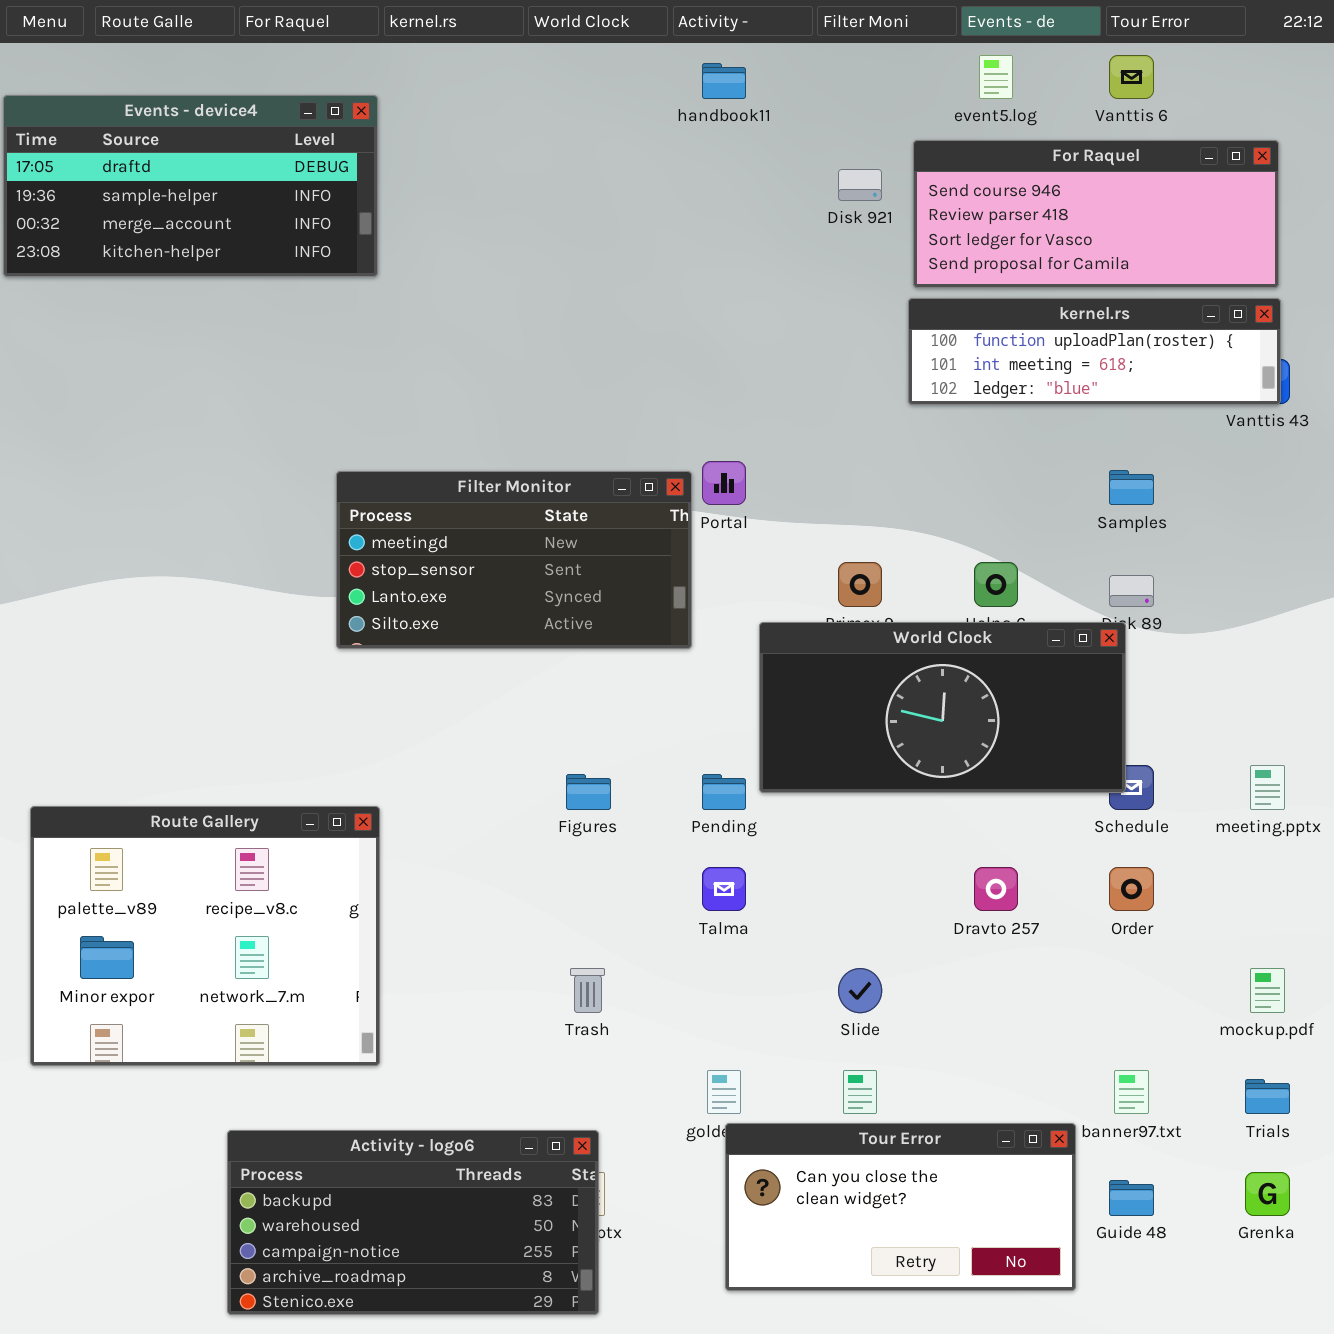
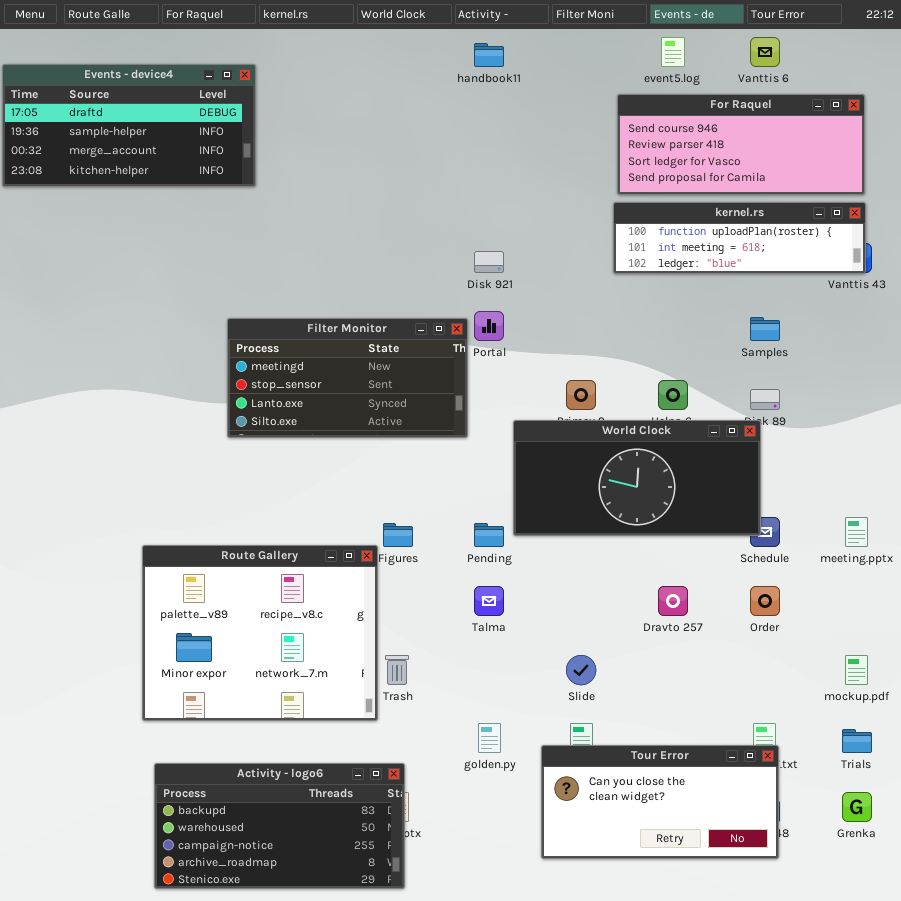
Disk 921: [838,169,882,201] -> [474,251,504,273], moved
Route Gallery: [30,806,380,1066] -> [142,545,378,721], moved
Tour Error: [725,1123,1076,1291] -> [541,745,779,859], moved

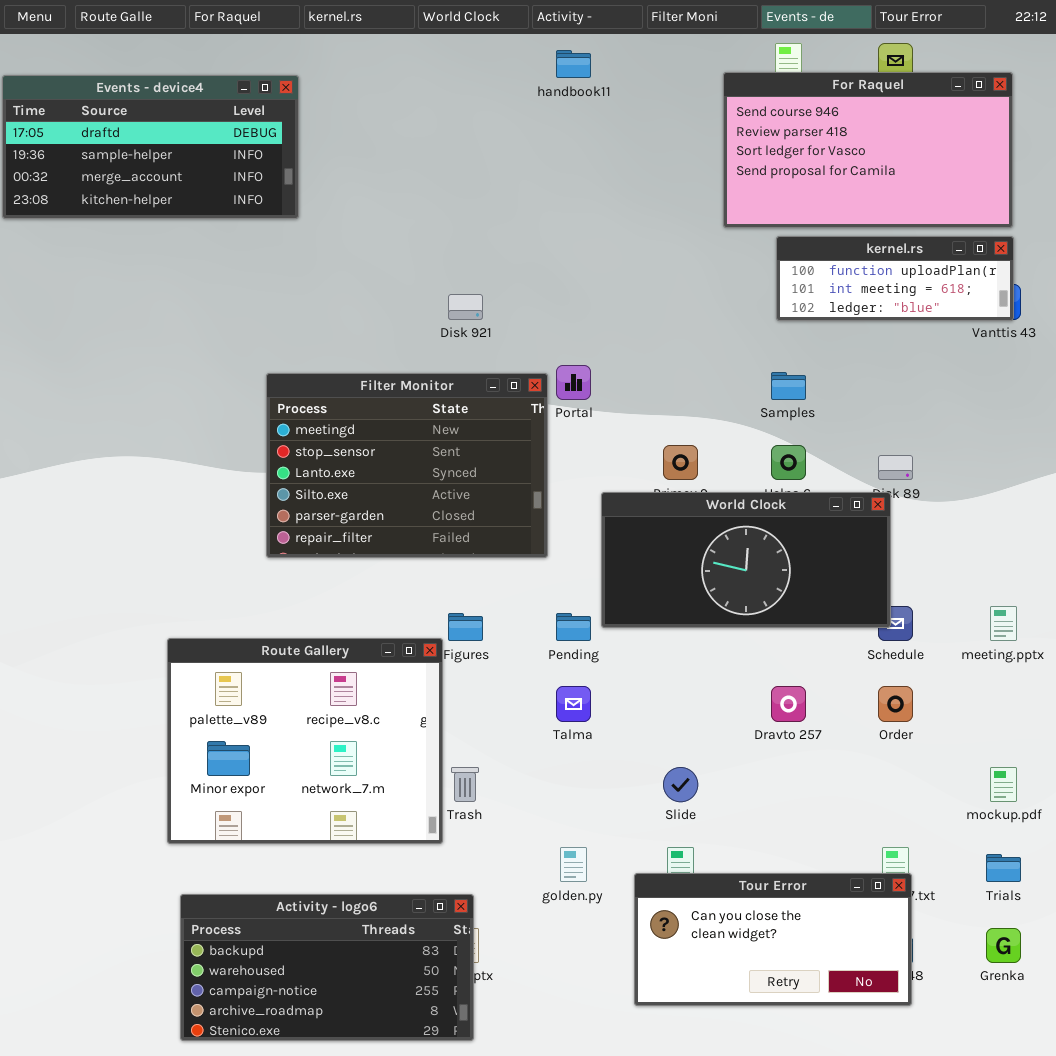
For Raquel: [617,94,865,195] -> [723,72,1013,228], resized
kernel.rs: [613,202,866,274] -> [776,236,1014,321], resized
Disk 921: [474,251,504,273] -> [448,294,483,320], moved
Samples: [750,317,780,341] -> [771,372,806,400], moved
Filter Monitor: [227,318,468,438] -> [266,373,548,558], resized

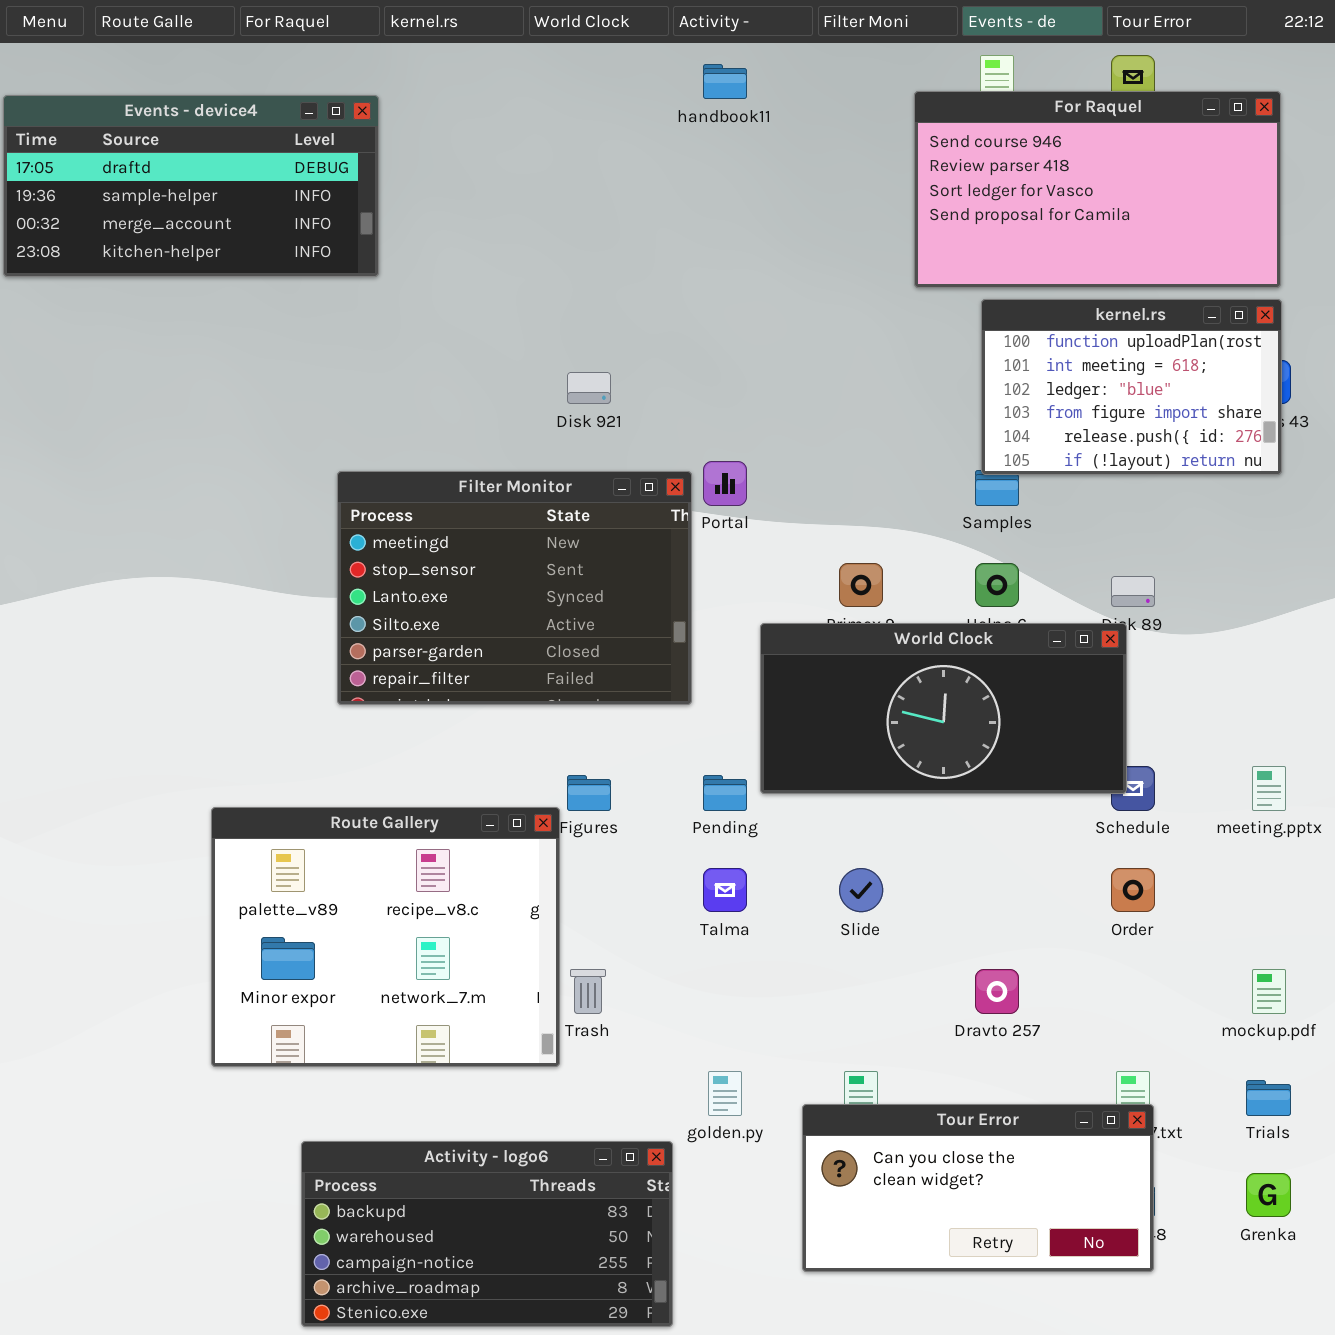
kernel.rs: [776,236,1014,321] -> [981,299,1282,475], resized
Dravto 257: [771,686,806,722] -> [975,969,1019,1014], moved
Slide: [663,767,698,802] -> [839,868,883,912], moved
Activity - logo6: [180,894,474,1041] -> [301,1141,673,1327], moved

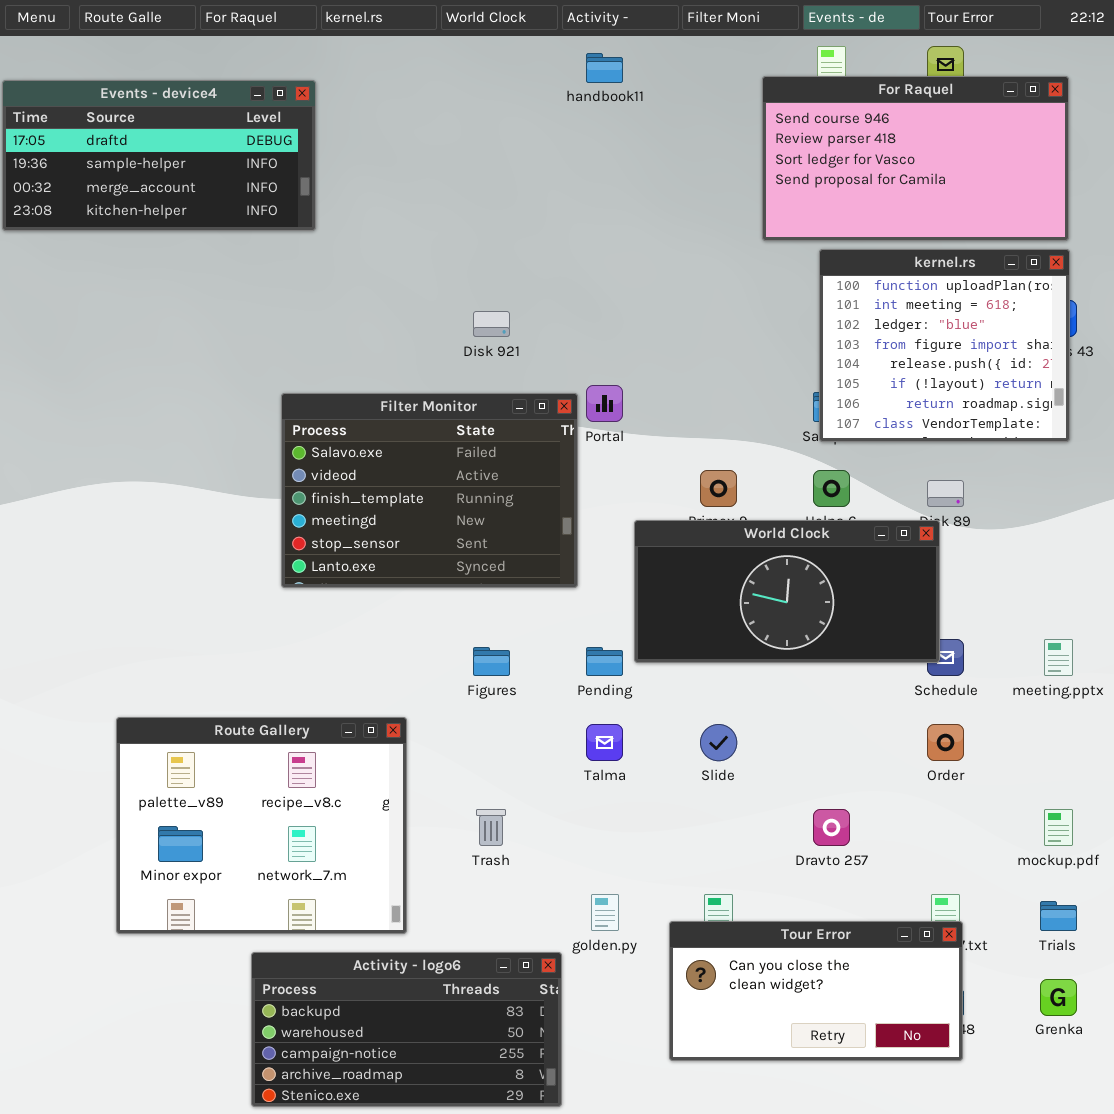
kernel.rs: [981,299,1282,475] -> [819,249,1070,442], resized
Filter Monitor: [337,471,692,705] -> [281,393,578,588], scrolled up 3 rows
Route Gallery: [211,807,560,1067] -> [116,717,407,934], moved

